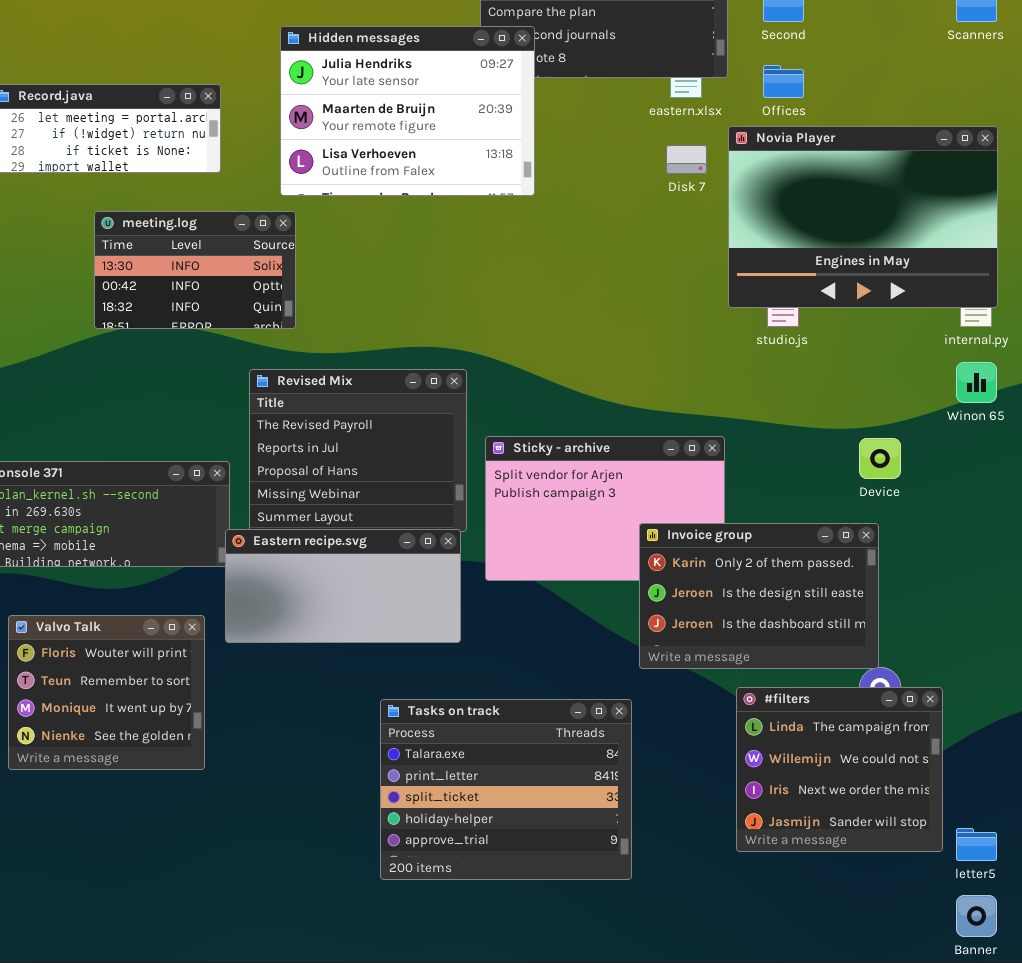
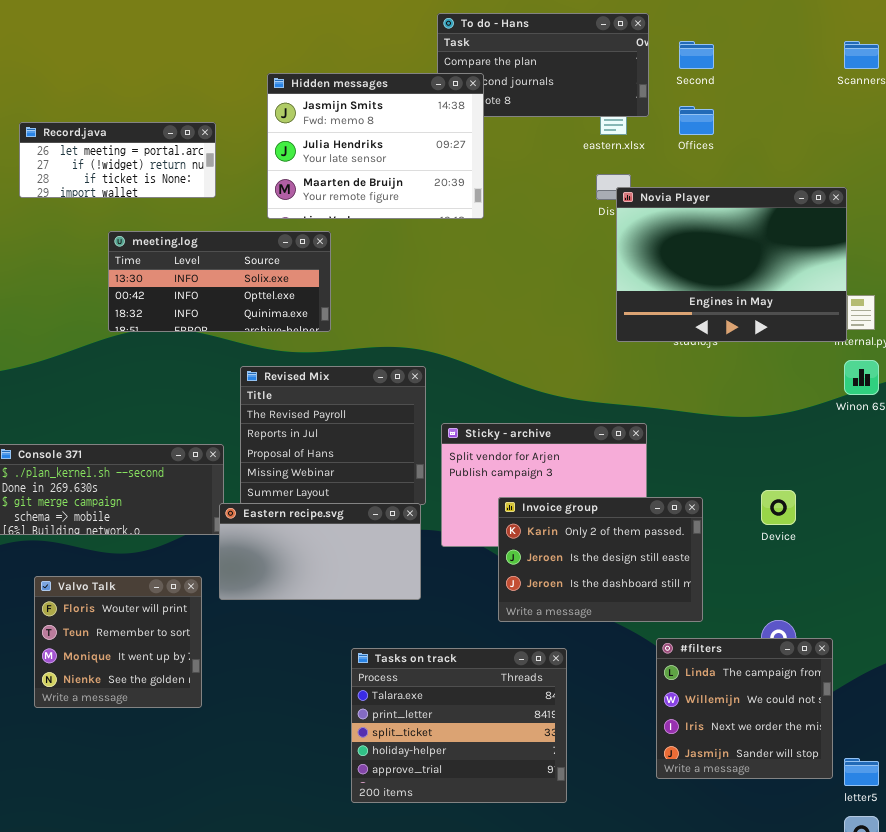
Hidden messages: [280,26,535,196] -> [267,73,484,219], scrolled up 1 row
Novia Player: [728,126,998,308] -> [616,187,847,342], moved
meeting.log: [94,211,296,329] -> [108,231,331,332], resized
Device: [859,438,901,479] -> [761,490,796,525], moved
Invoice group: [639,523,879,669] -> [498,497,703,622], moved

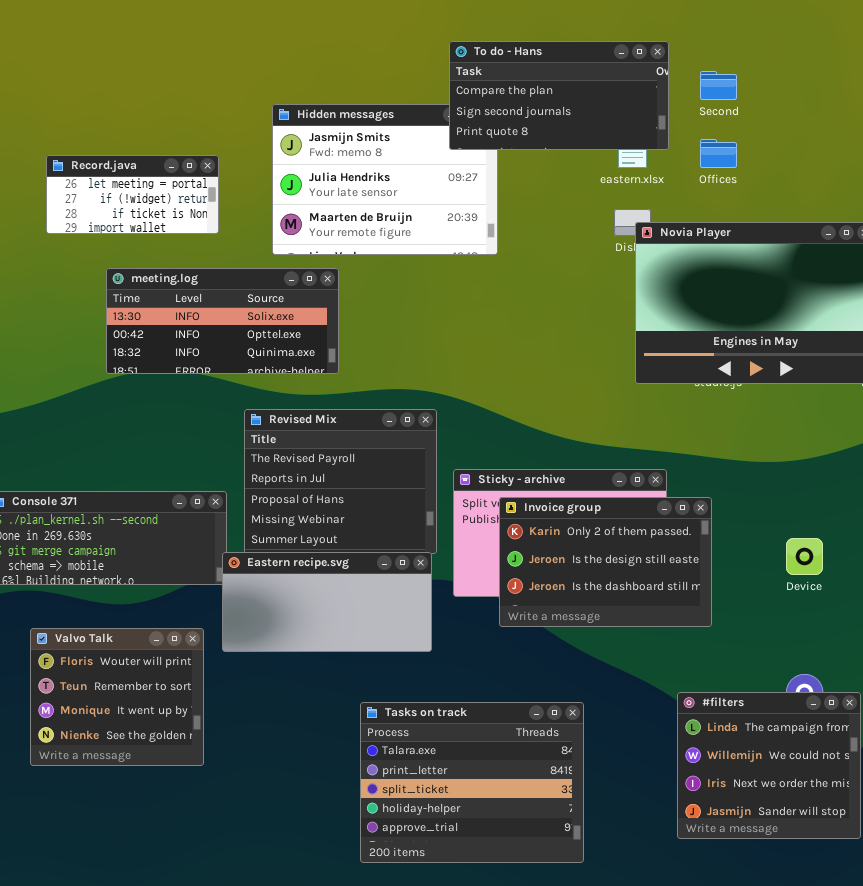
To do - Hans: [437,13,649,117] -> [449,41,669,150], raised
Record.java: [19,122,216,198] -> [46,155,219,234], resized
Invoice group: [498,497,703,622] -> [499,497,712,627], moved

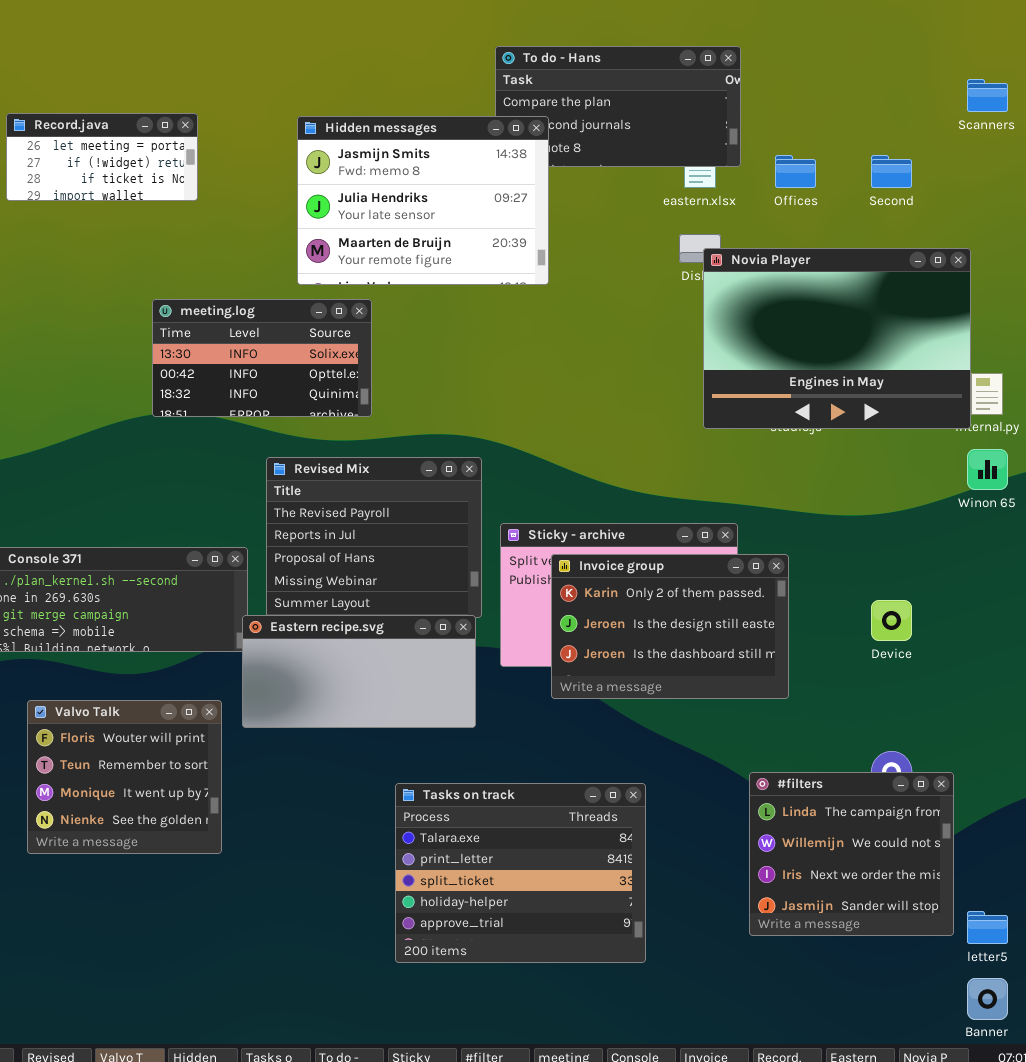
Second: [700,71,737,100] -> [871,155,912,188], moved
Hidden messages: [272,104,498,255] -> [297,116,549,285], raised
Record.java: [46,155,219,234] -> [6,113,198,201], moved
meeting.log: [106,268,339,374] -> [152,299,372,417], resized

